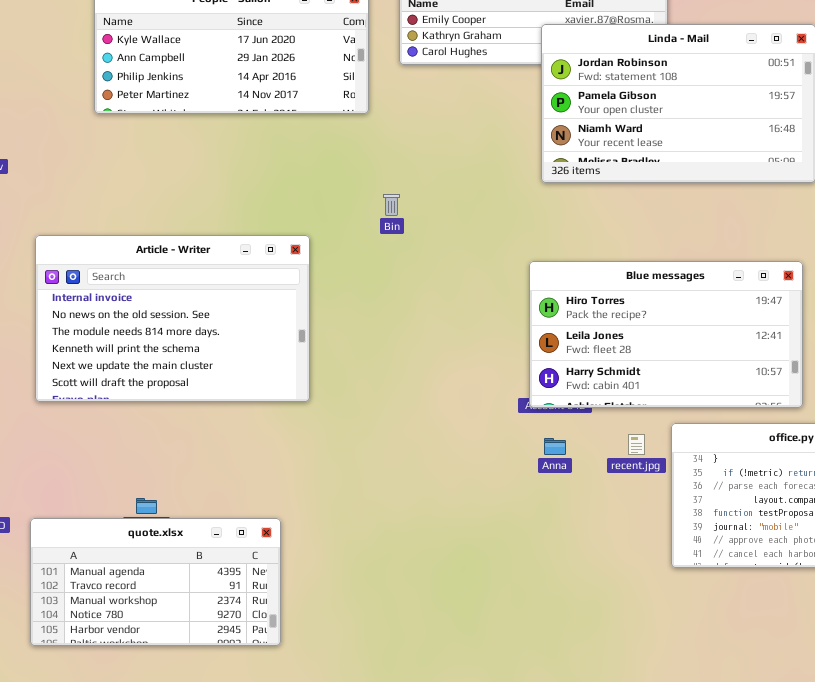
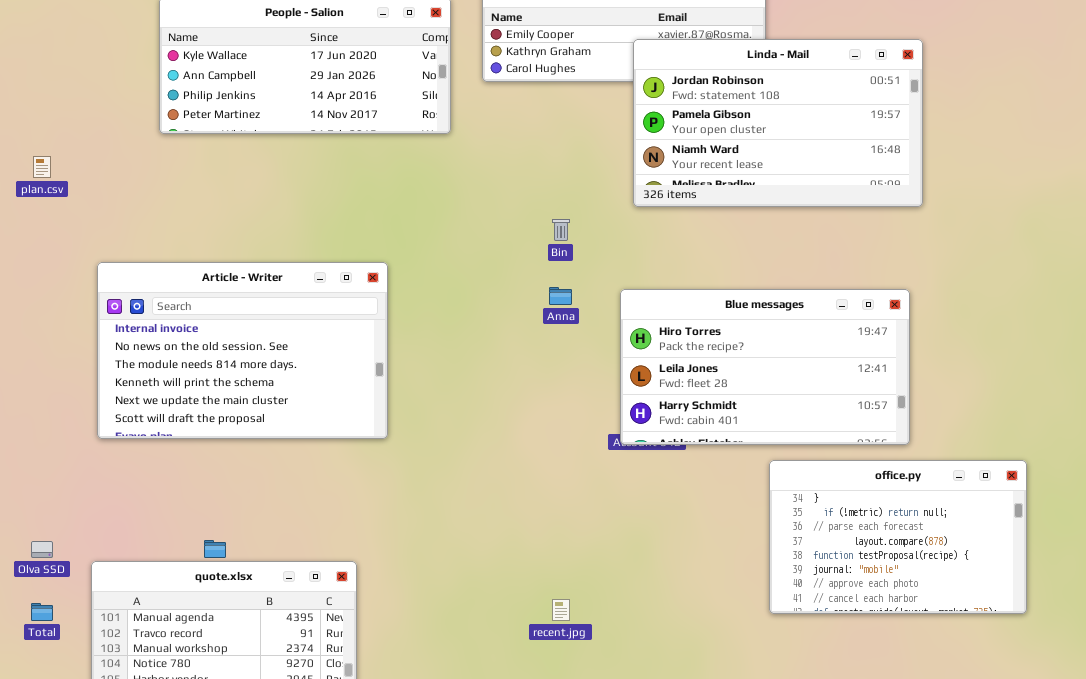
Bin: [383,194,400,216] -> [552,219,570,241], moved
recent.jpg: [628,434,645,455] -> [552,599,570,621], moved
Anna: [544,438,566,455] -> [549,287,572,305], moved

